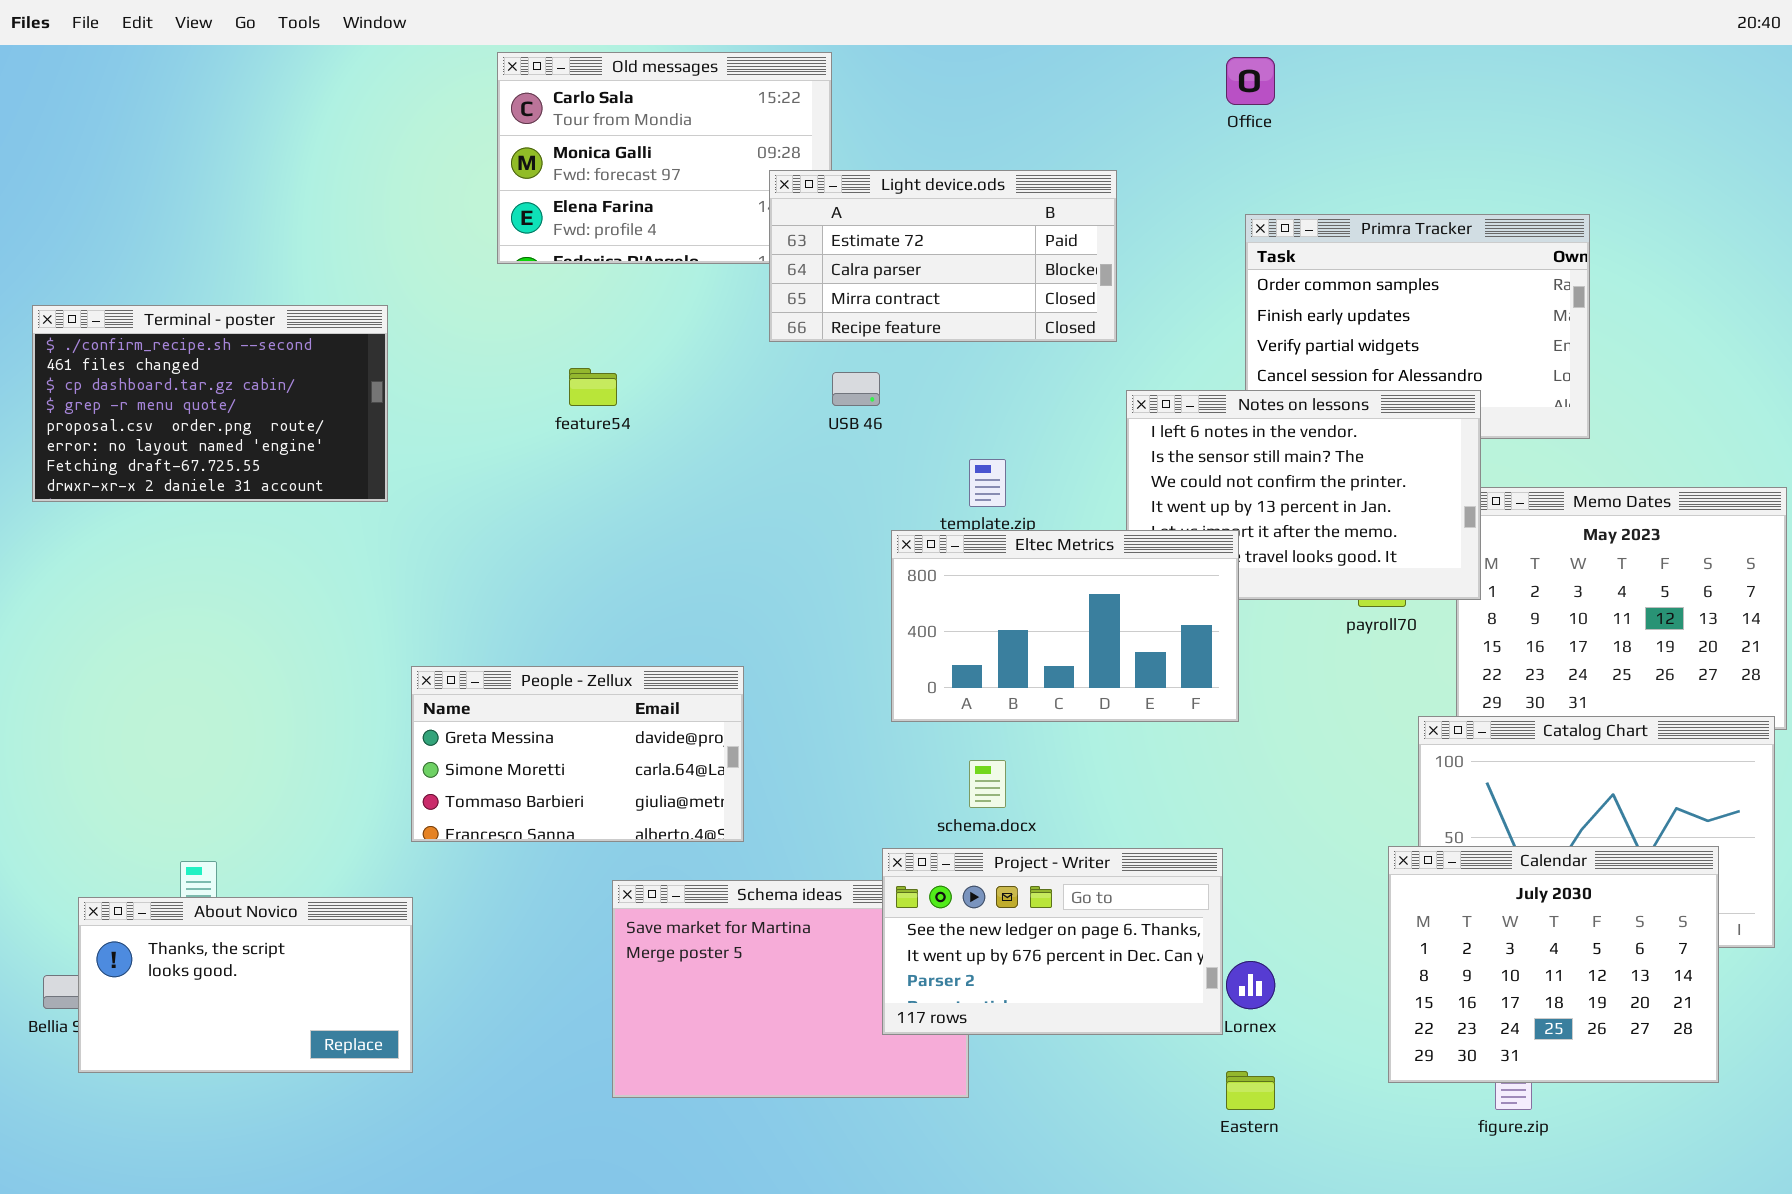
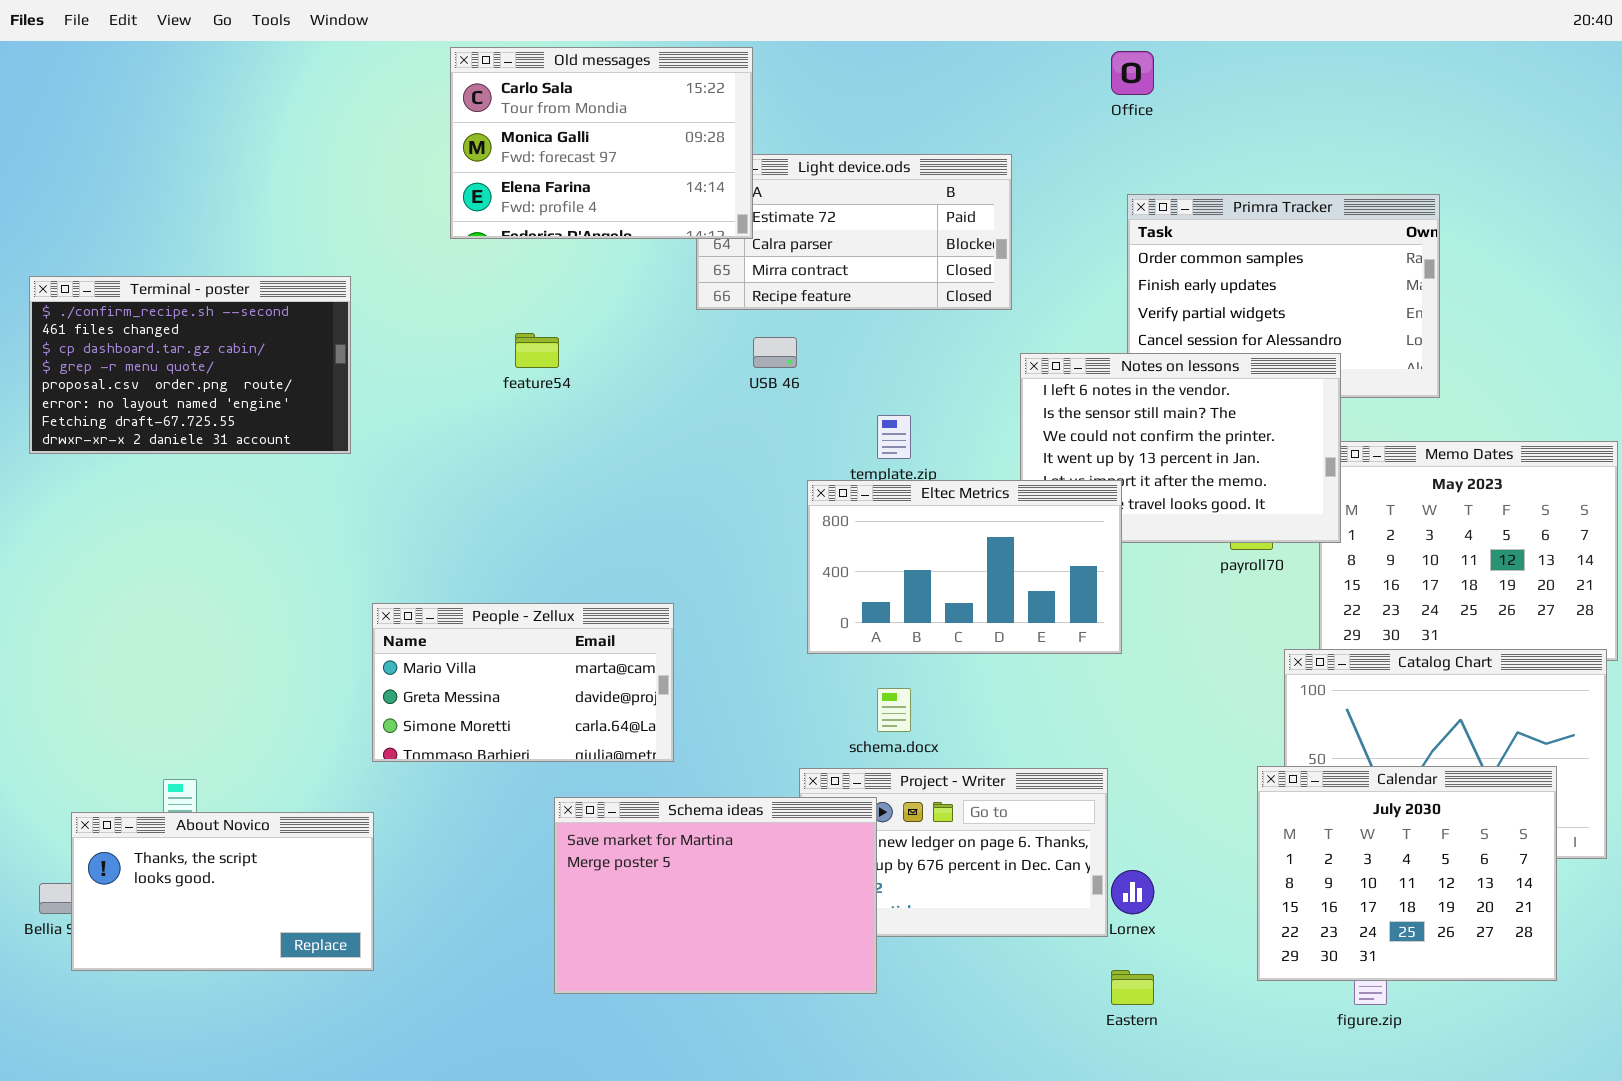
Old messages: [497,52,832,264] -> [450,47,753,239], raised
People - Zellux: [411,666,744,842] -> [372,603,674,762], scrolled up 1 row
Schema ideas: [612,880,969,1098] -> [554,797,877,994], raised

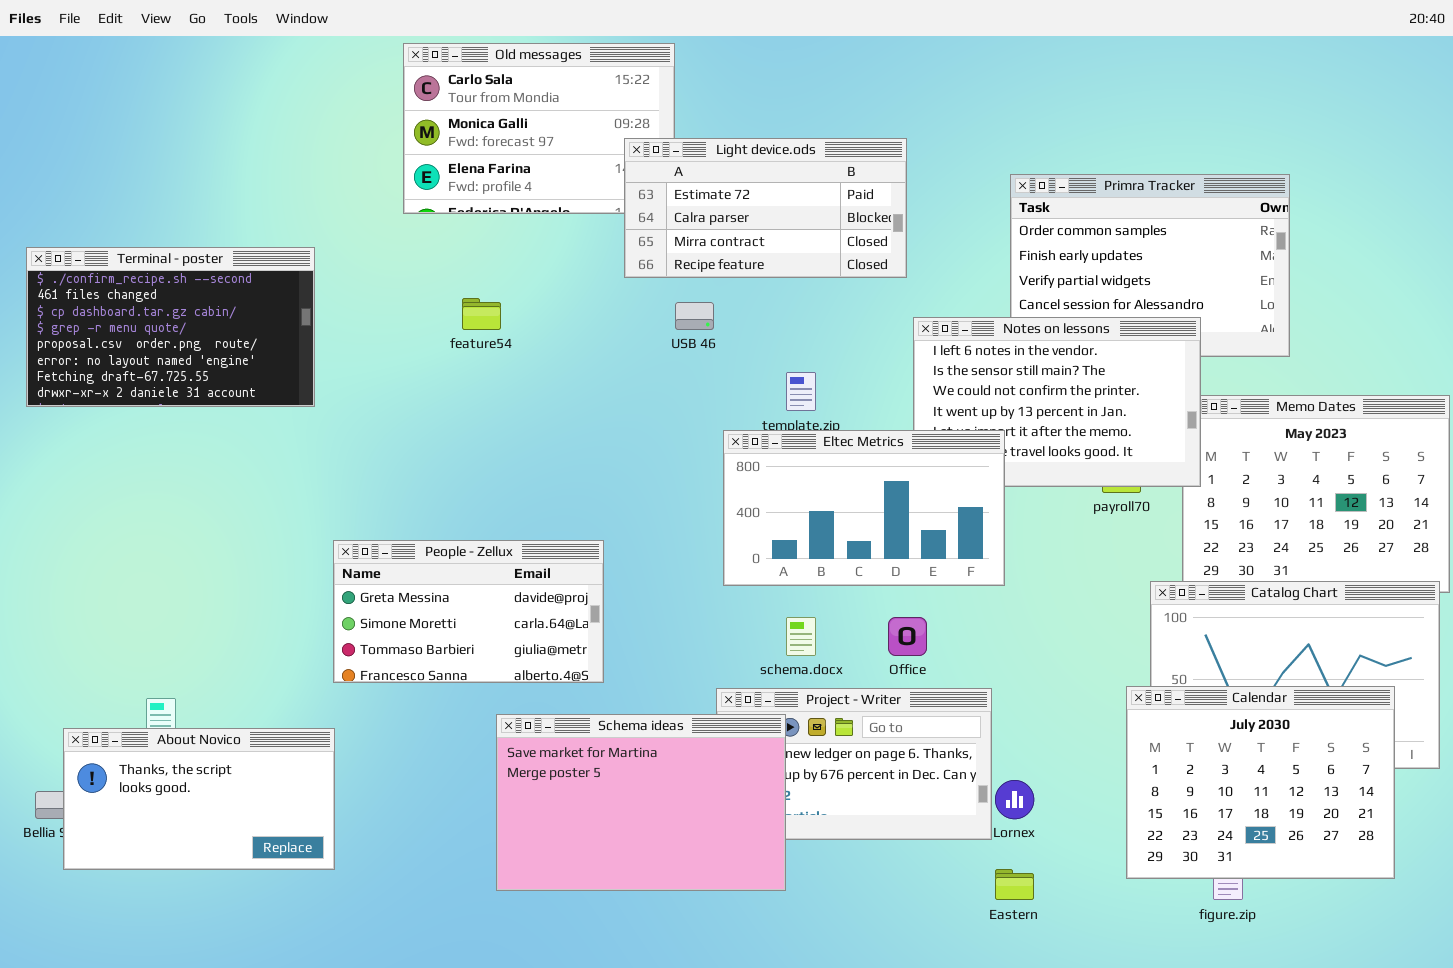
Office: [1111,51,1154,95] -> [888,617,927,656], moved
Light device.ods: [696,154,1012,310] -> [624,138,907,278], raised
People - Zellux: [372,603,674,762] -> [333,540,604,683], scrolled down 1 row

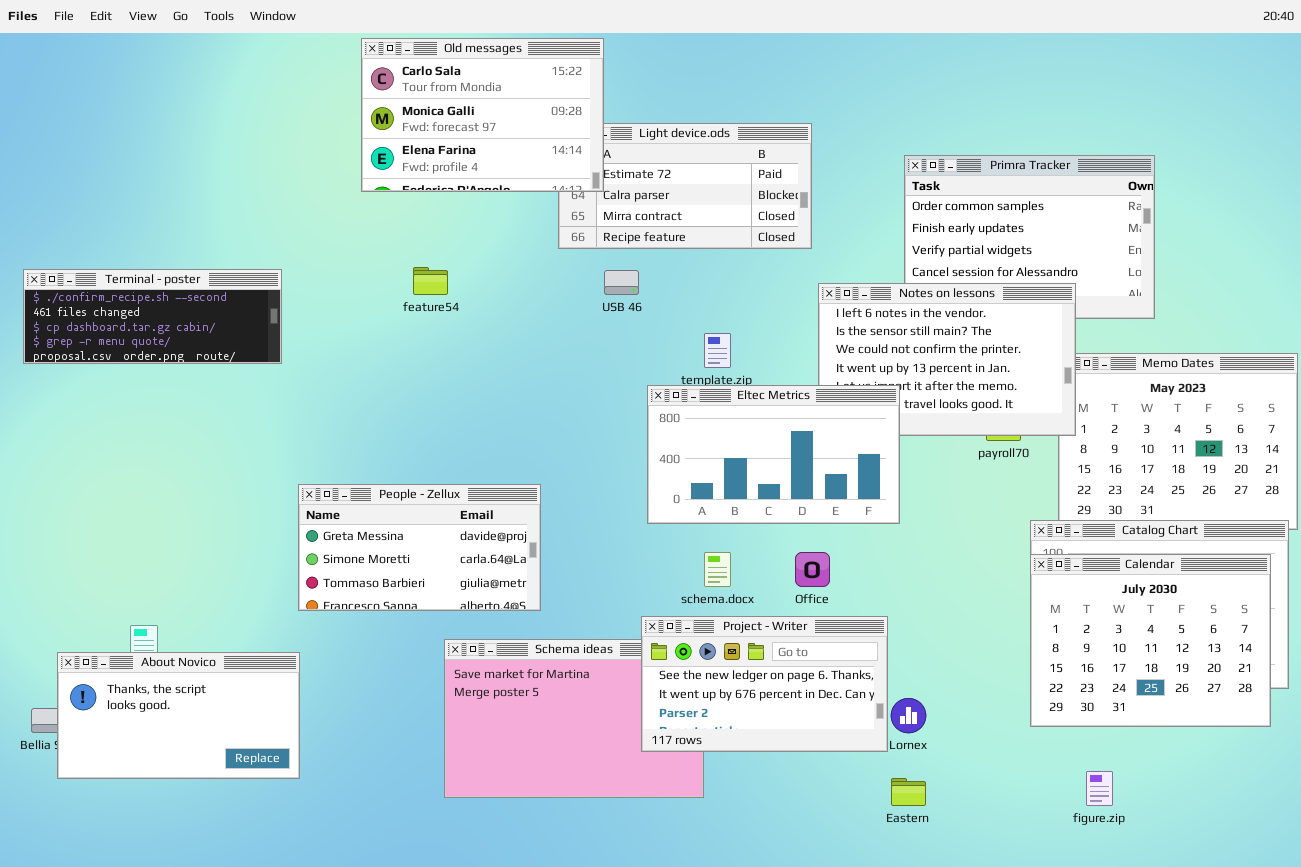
Old messages: [403,43,675,214] -> [361,38,604,192], raised
Terminal - poster: [26,247,315,407] -> [23,269,282,364], resized
Calendar: [1126,686,1395,879] -> [1030,554,1271,727], moved
Project - Writer: [716,688,992,840] -> [641,616,888,752], raised

